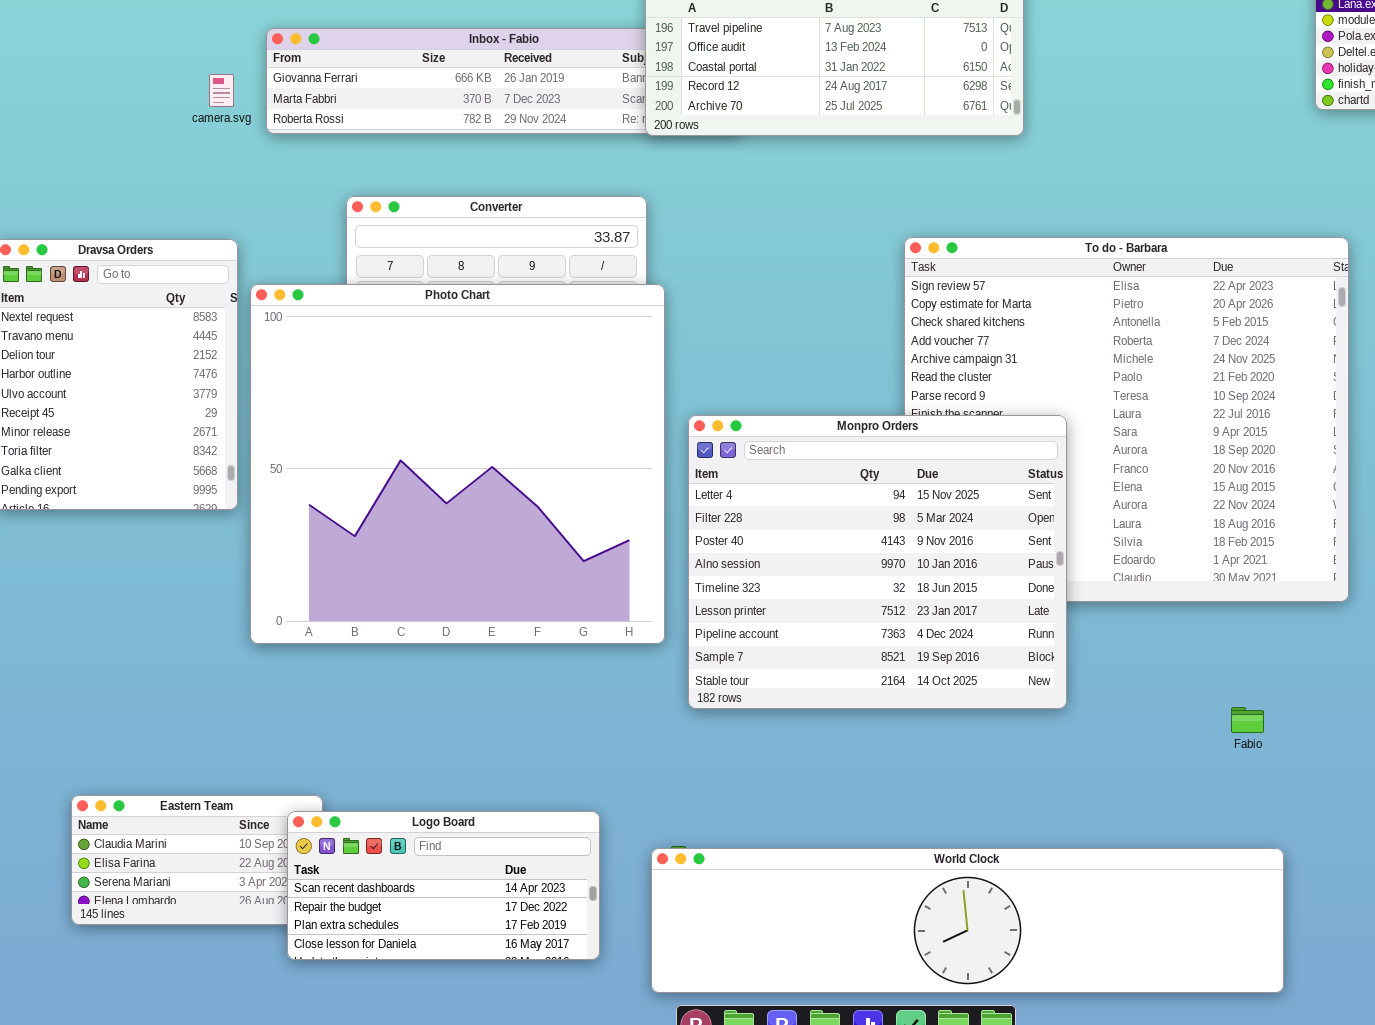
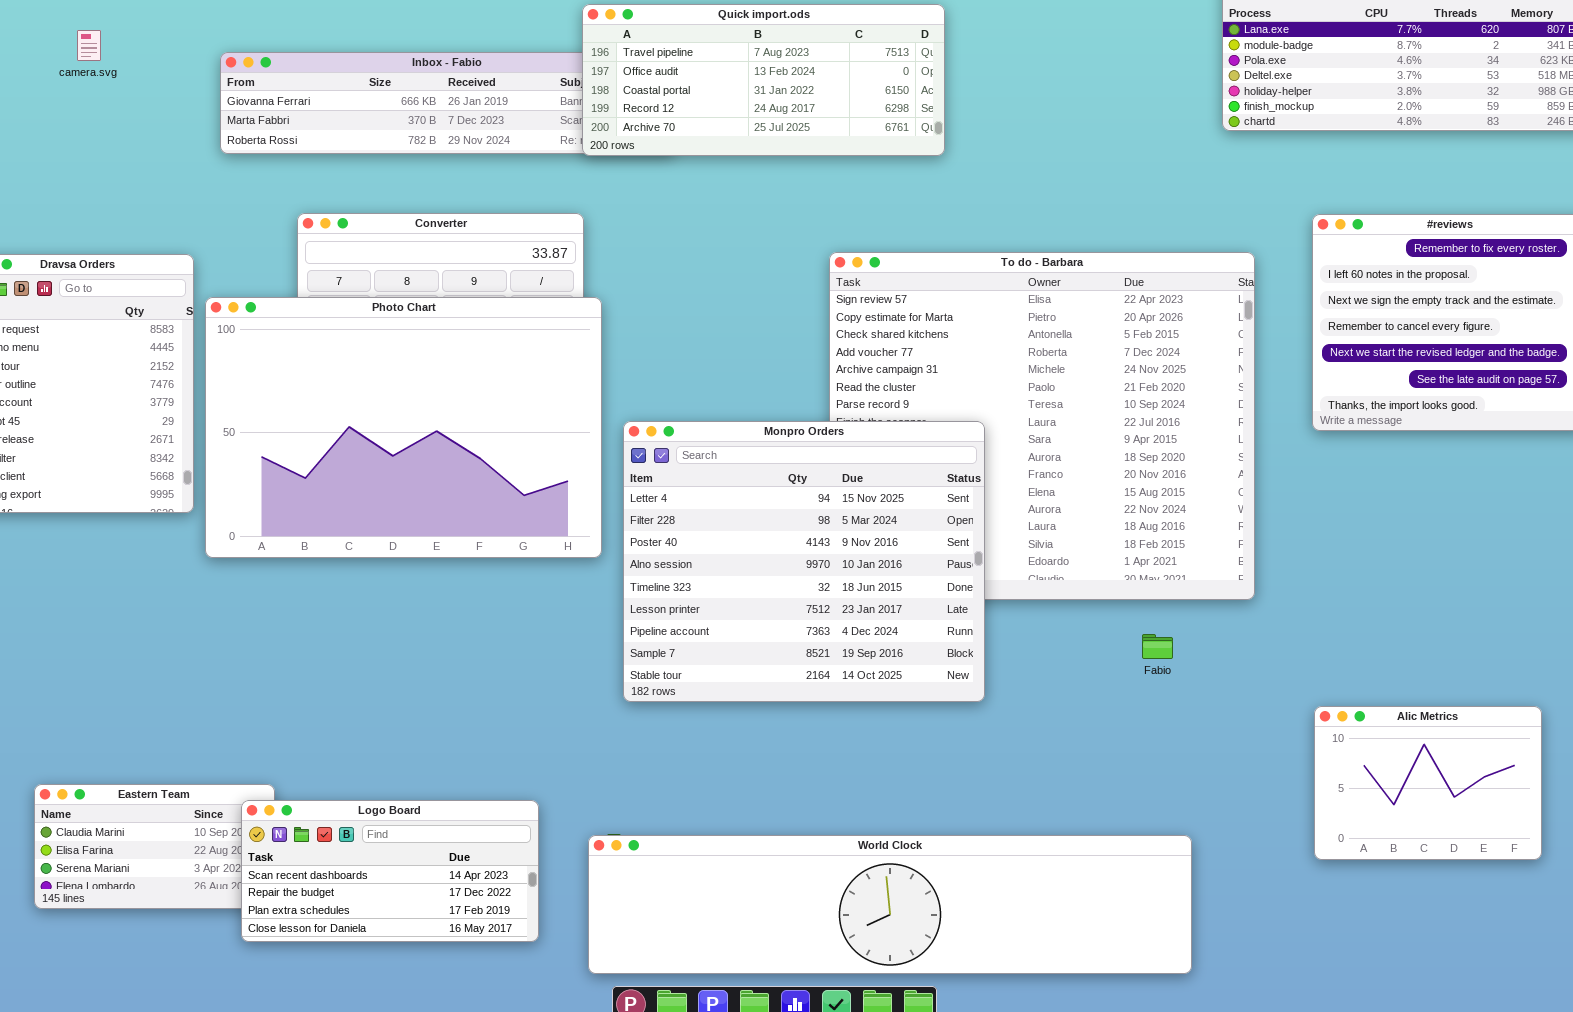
camera.svg: [209,74,234,107] -> [77,30,101,61], moved
Photo Chart: [250,284,665,644] -> [205,297,602,558], resized
Fabio: [1231,707,1264,733] -> [1142,634,1173,659], moved

